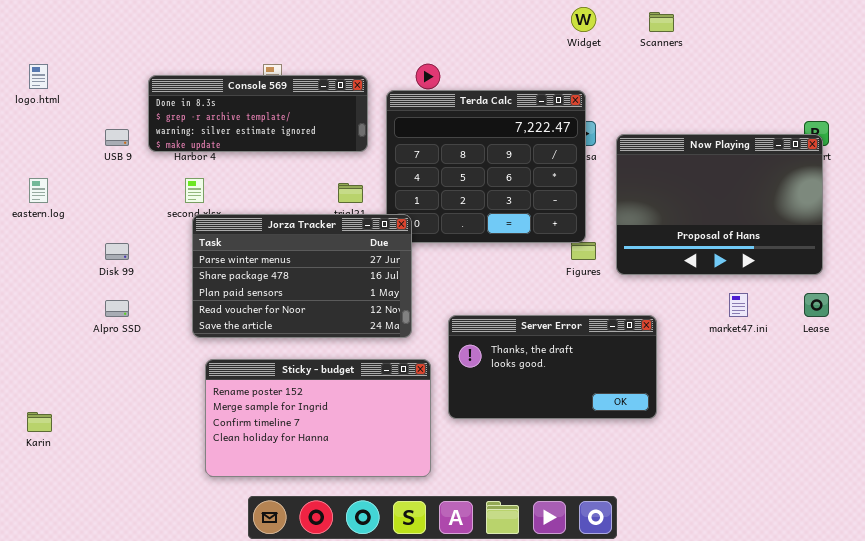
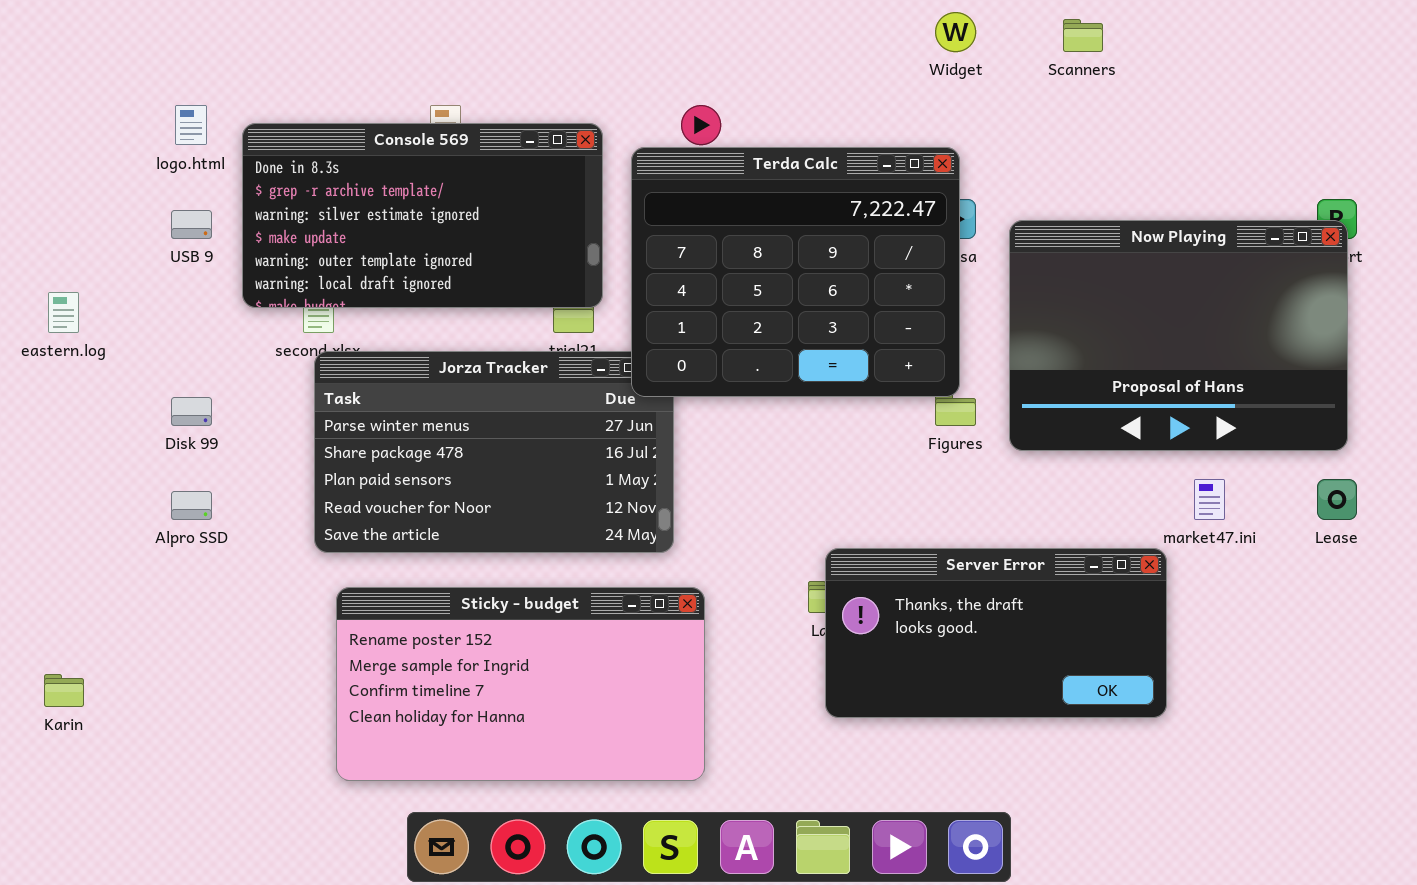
logo.html: [29,64,48,89] -> [175,105,207,145], moved
Console 569: [148,75,368,152] -> [242,123,603,308], resized
Terda Calc: [386,90,586,243] -> [631,147,960,397], raised
Server Error: [448,315,657,419] -> [825,548,1167,718], moved

